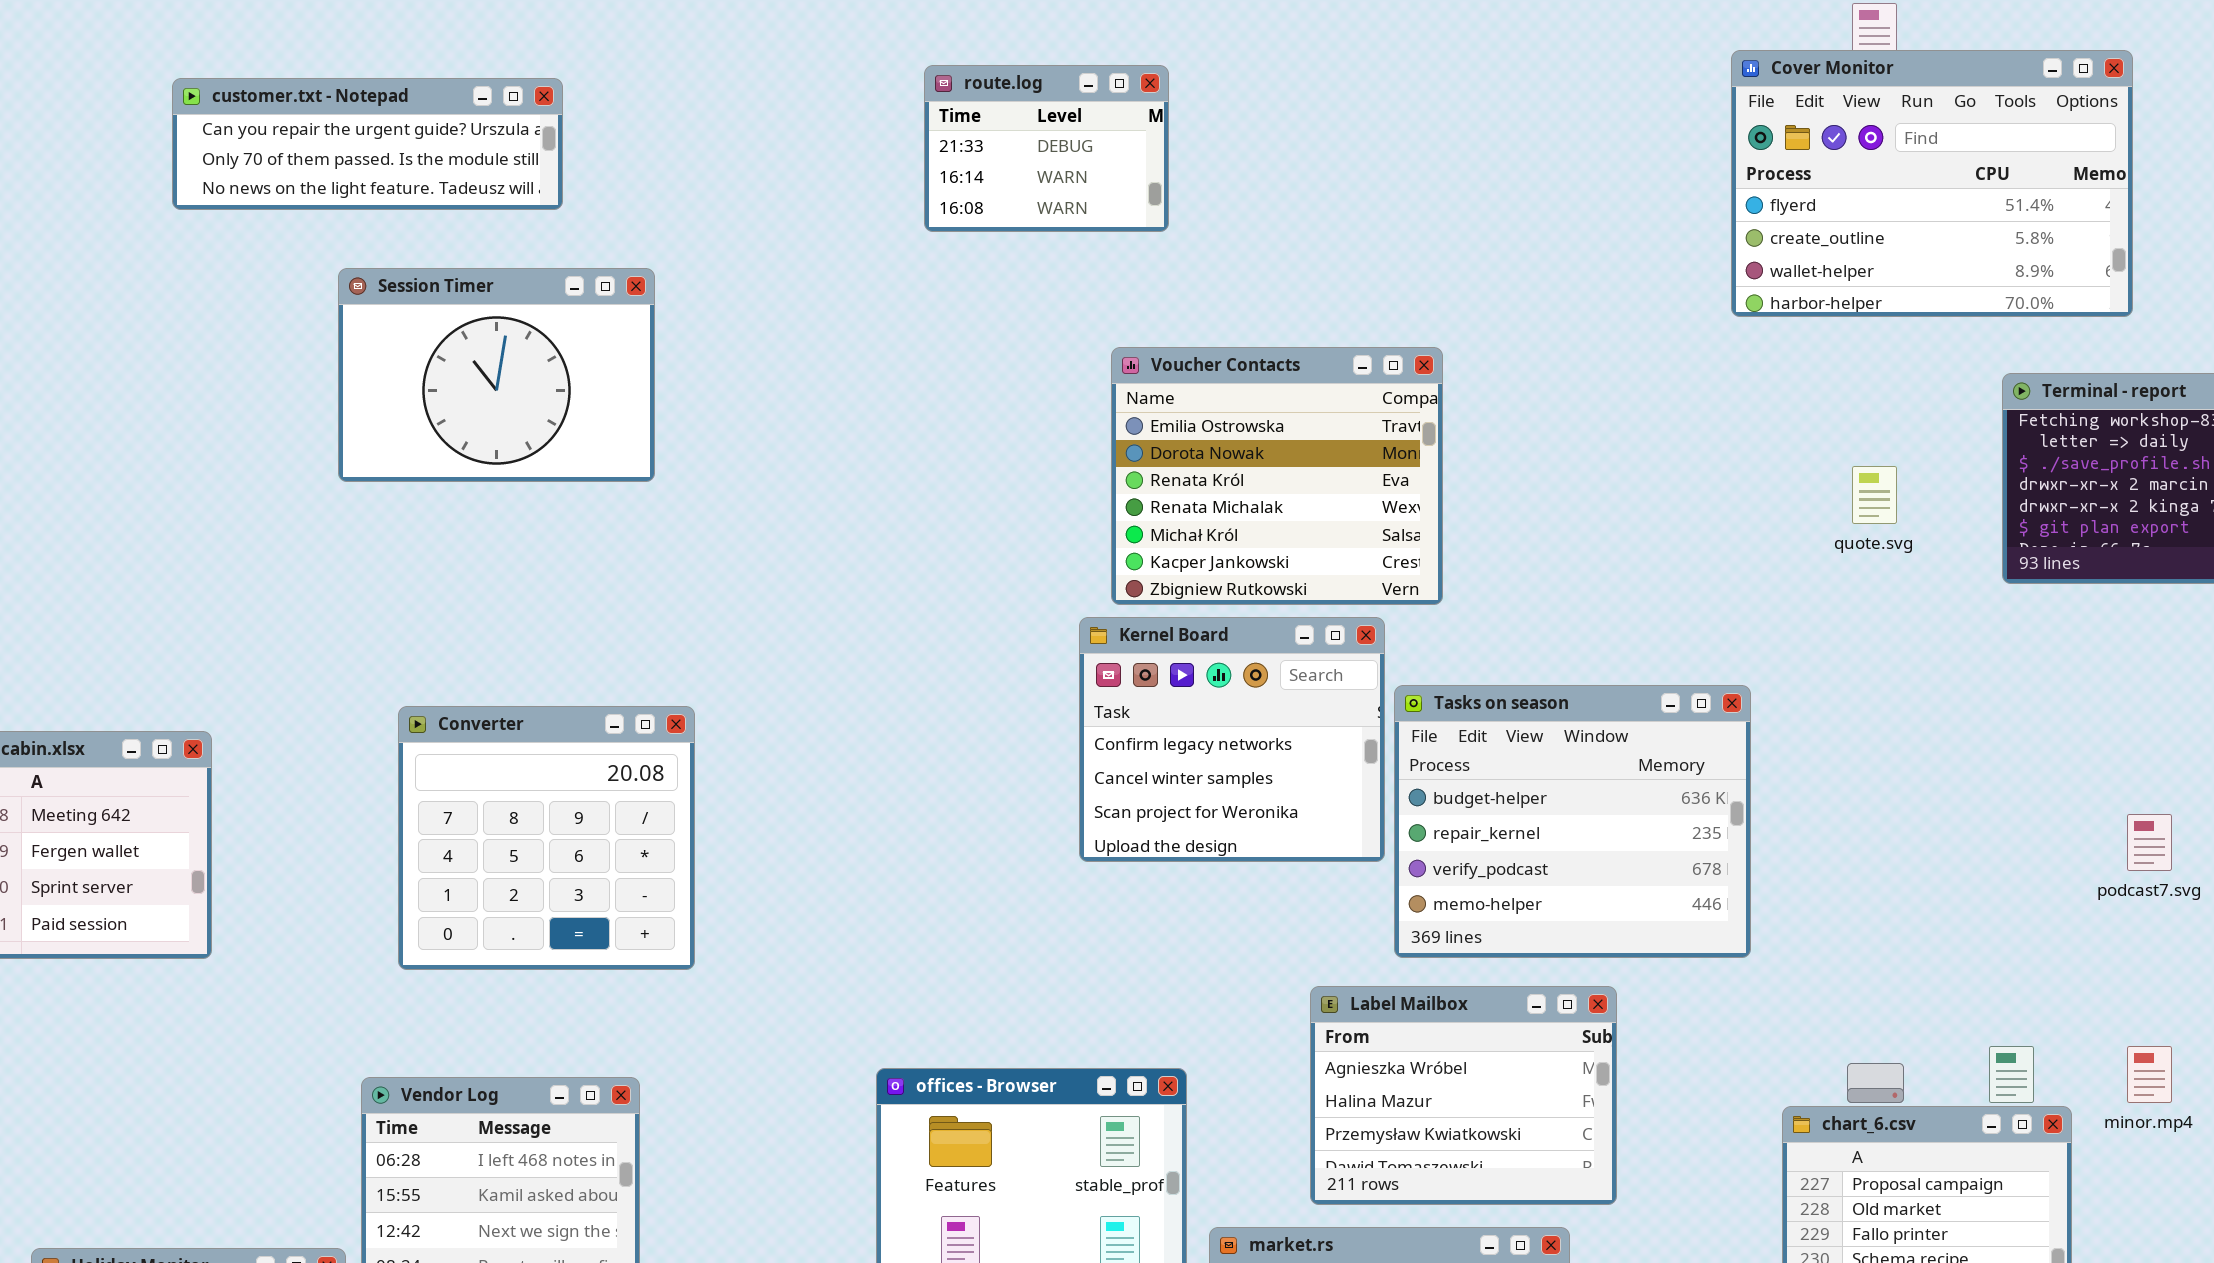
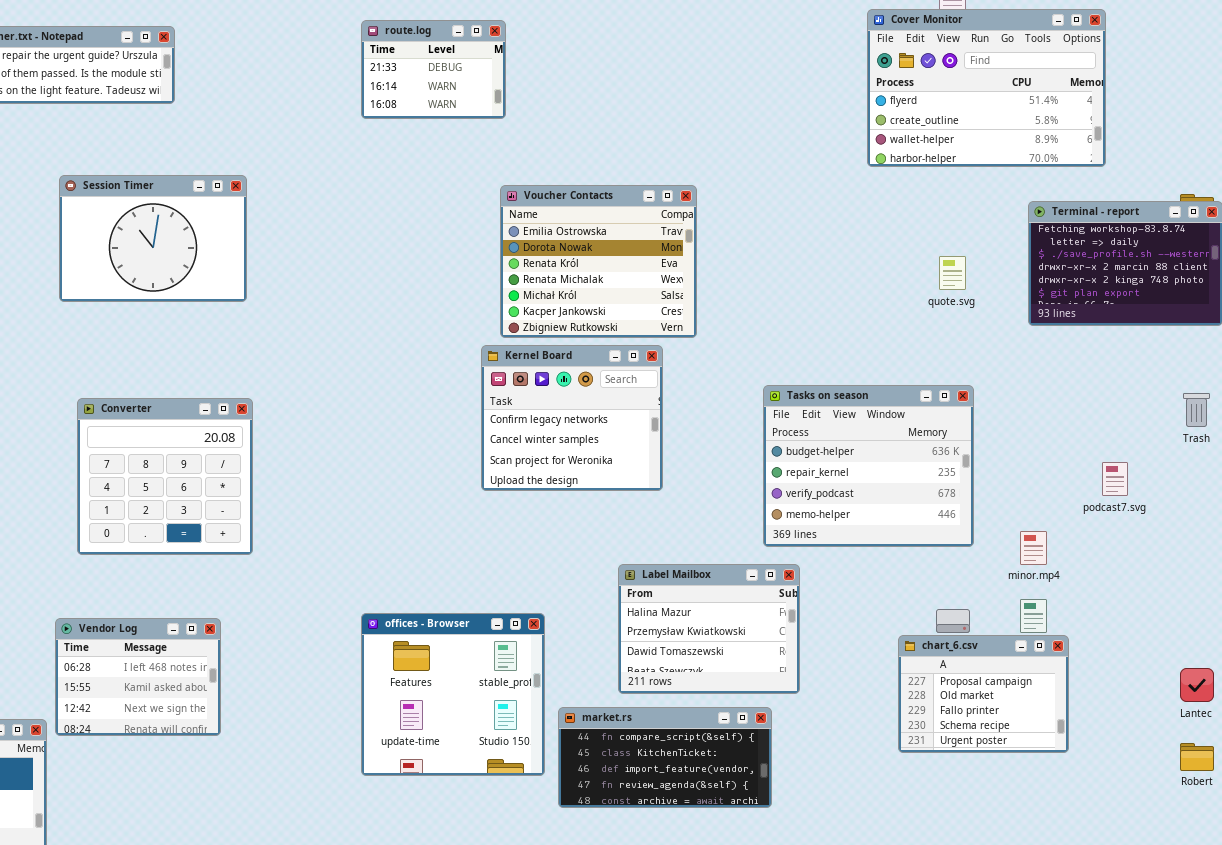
route.log: [924,65,1169,232] -> [361,20,506,119], moved
Session Timer: [338,268,655,482] -> [59,175,247,302], moved
Tasks on season: [1394,685,1751,958] -> [763,385,974,547], moved
Label Mailbox: [1310,986,1617,1205] -> [618,564,800,694], scrolled down 1 row
minor.mp4: [2127,1046,2172,1103] -> [1020,531,1047,565], moved

